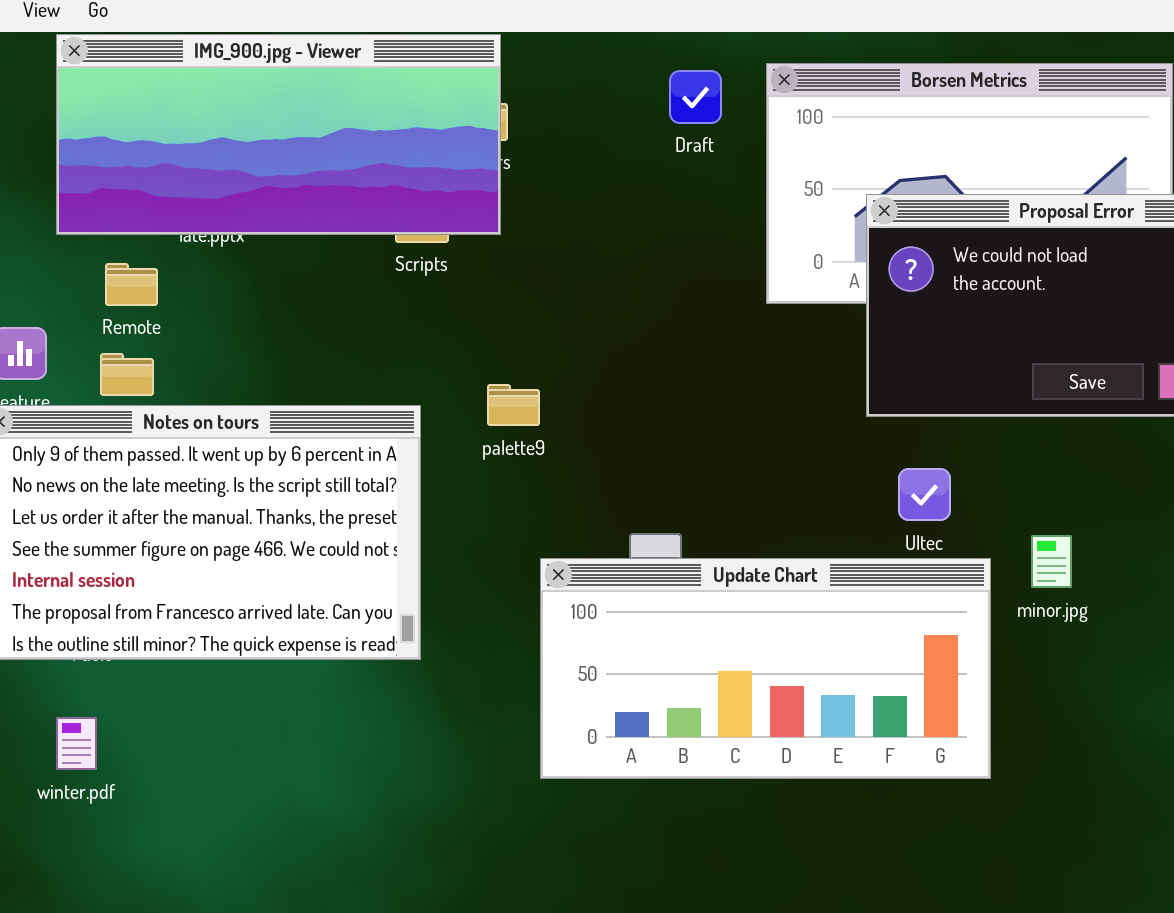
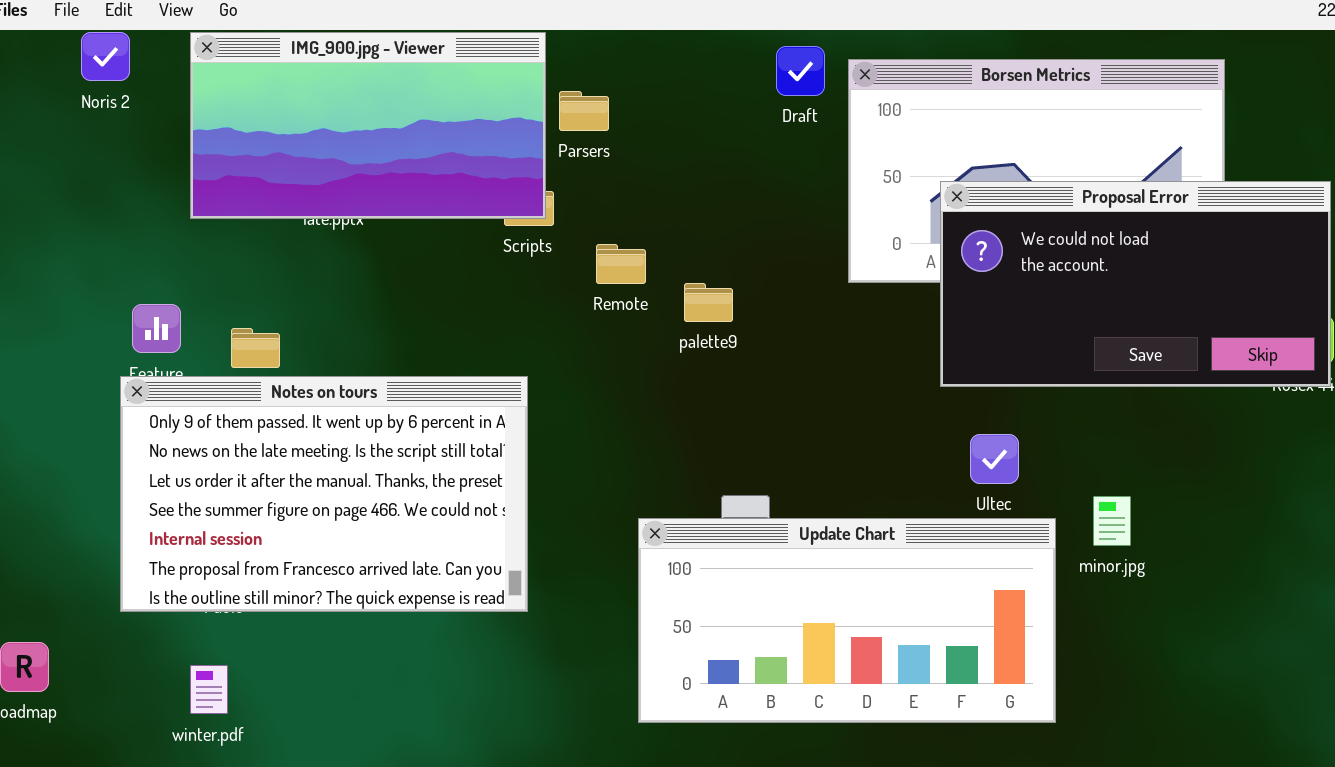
IMG_900.jpg - Viewer: [56,34,501,235] -> [190,32,546,219], resized
Draft: [669,70,722,124] -> [776,46,825,96], moved
Remote: [105,263,158,306] -> [596,244,646,284], moved
palette9: [487,384,540,426] -> [684,283,733,322], moved

